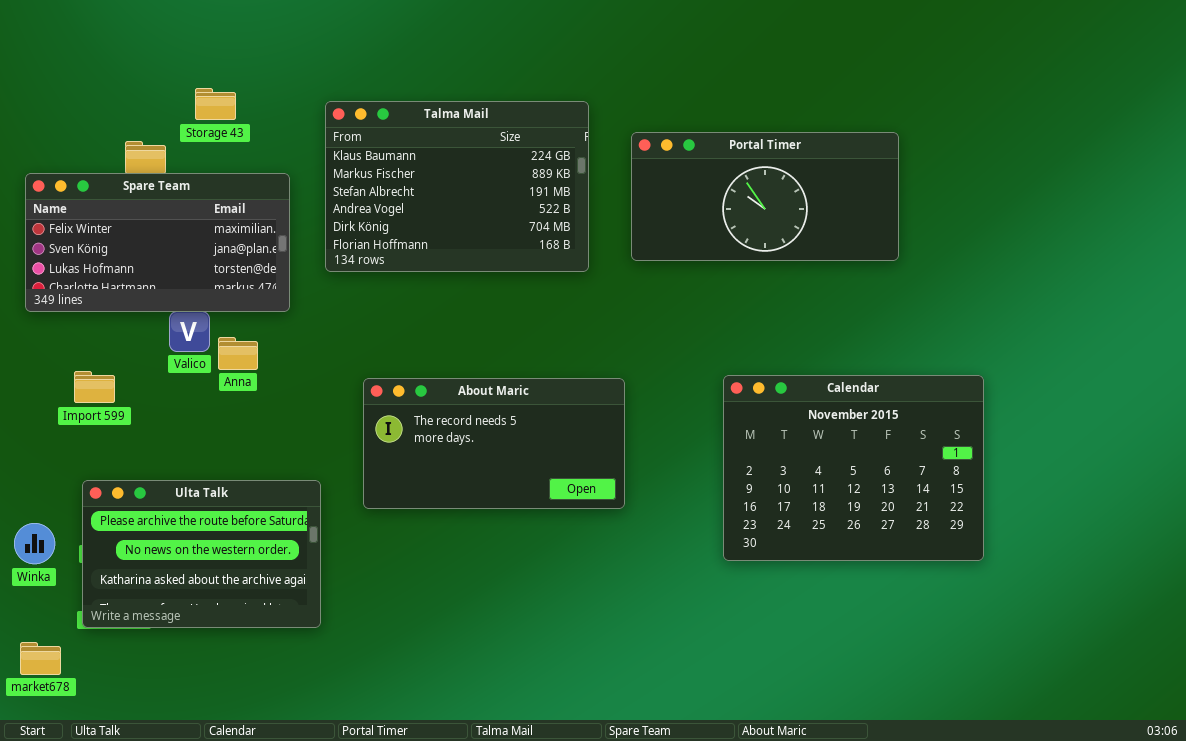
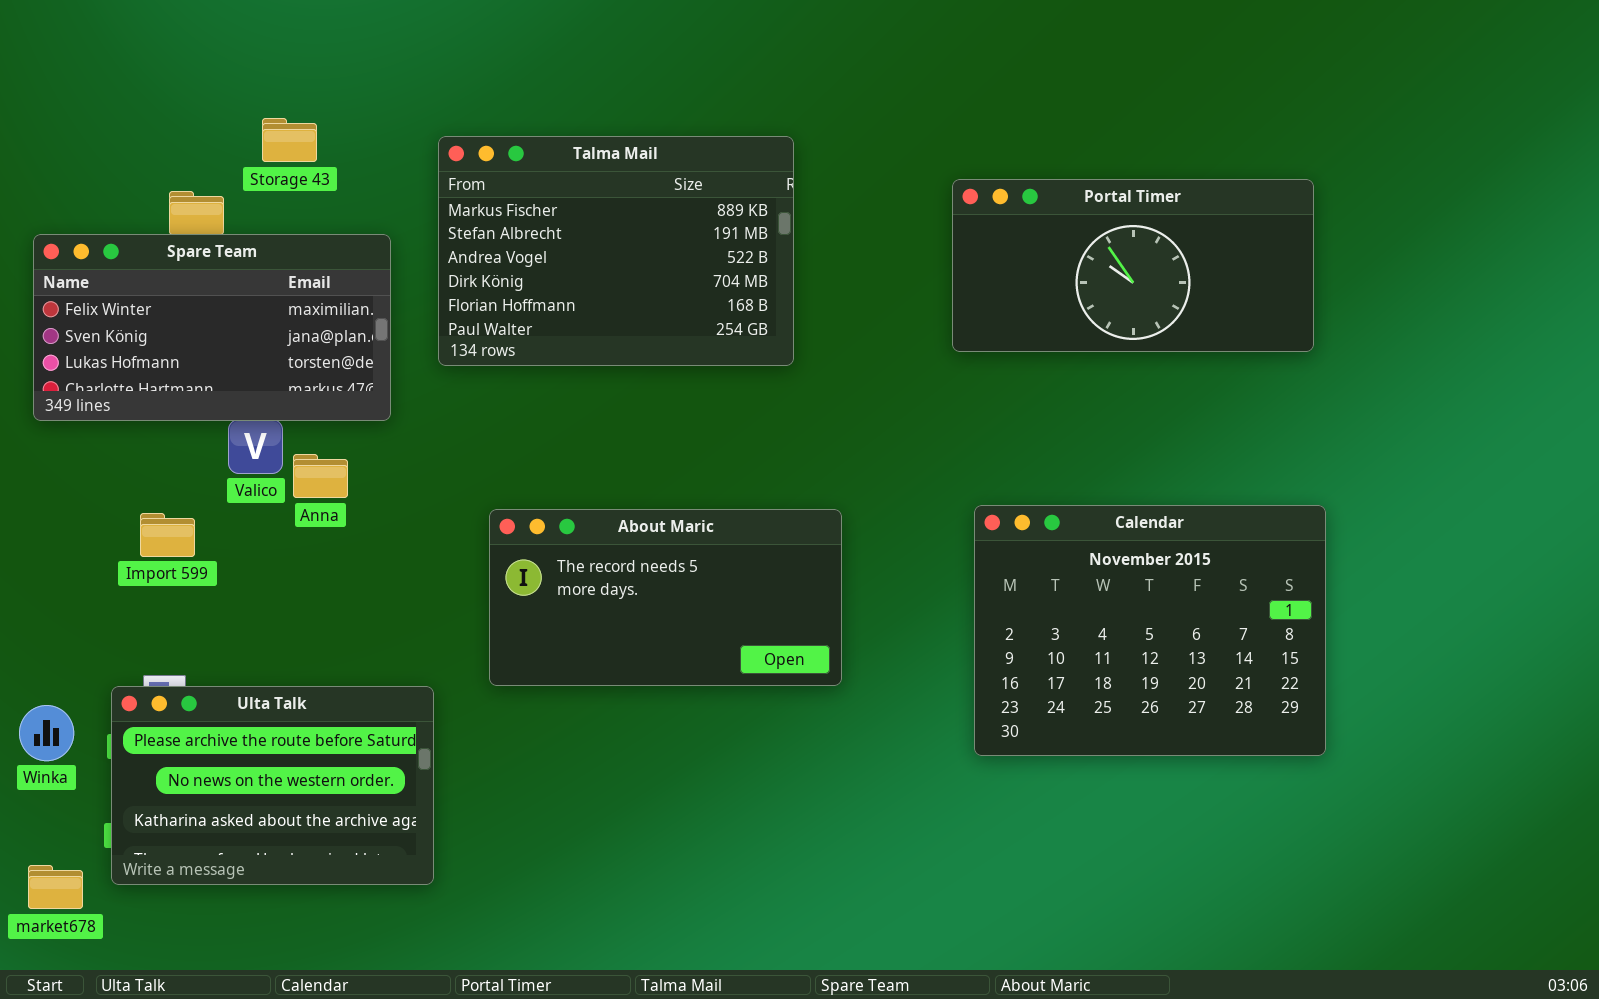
Talma Mail: [325,101,589,272] -> [438,136,794,366], scrolled down 1 row
Portal Timer: [631,132,899,261] -> [952,179,1314,352], moved
Import 599: [74,371,115,403] -> [140,513,195,557], moved
Ulta Talk: [82,480,321,628] -> [111,686,434,885], moved

